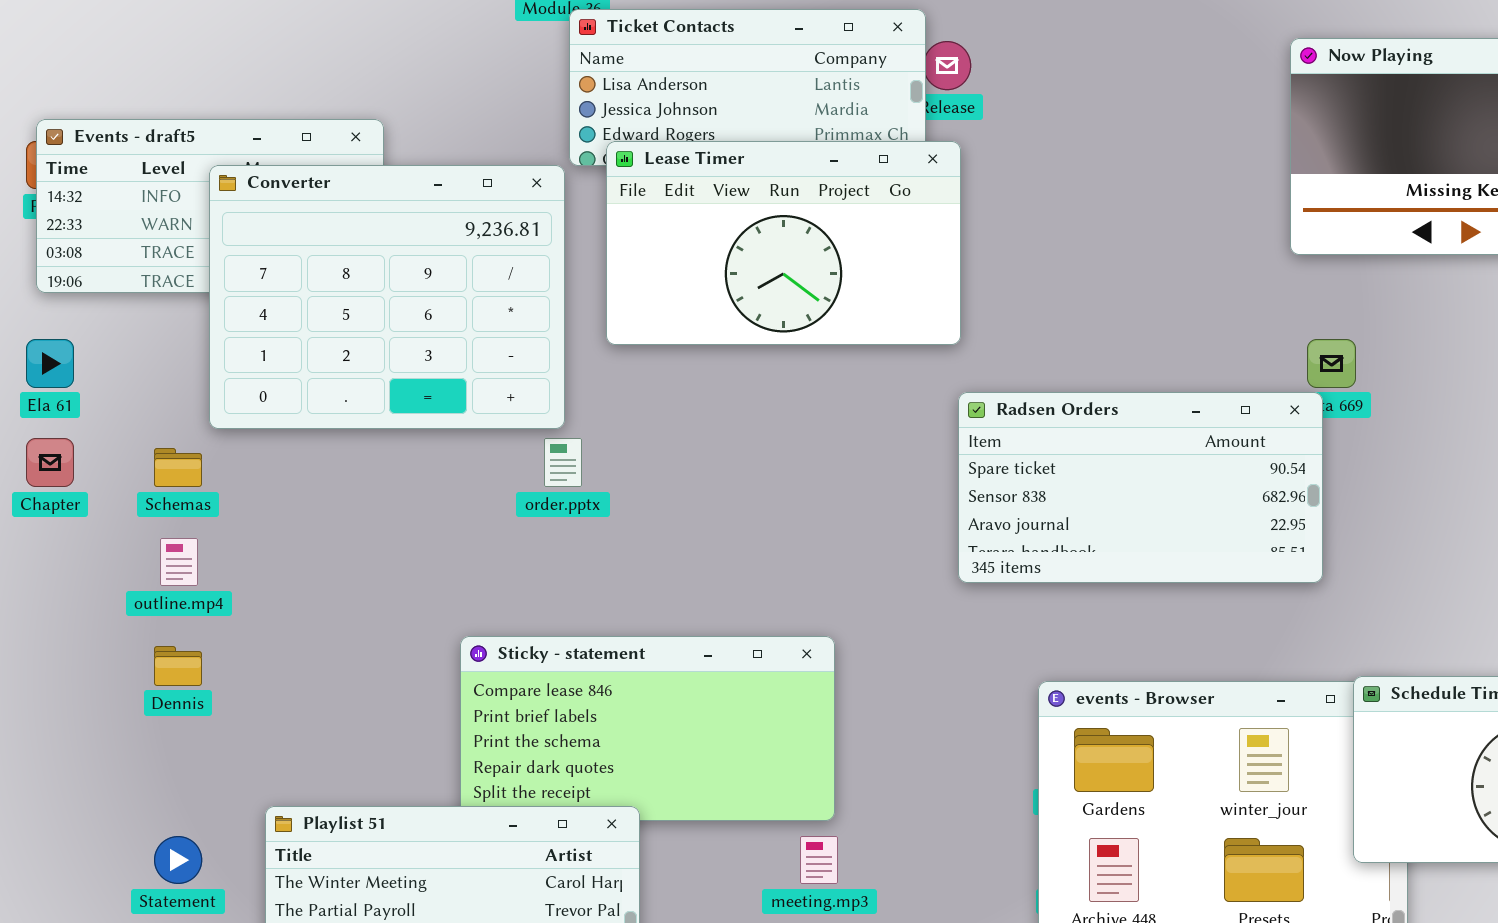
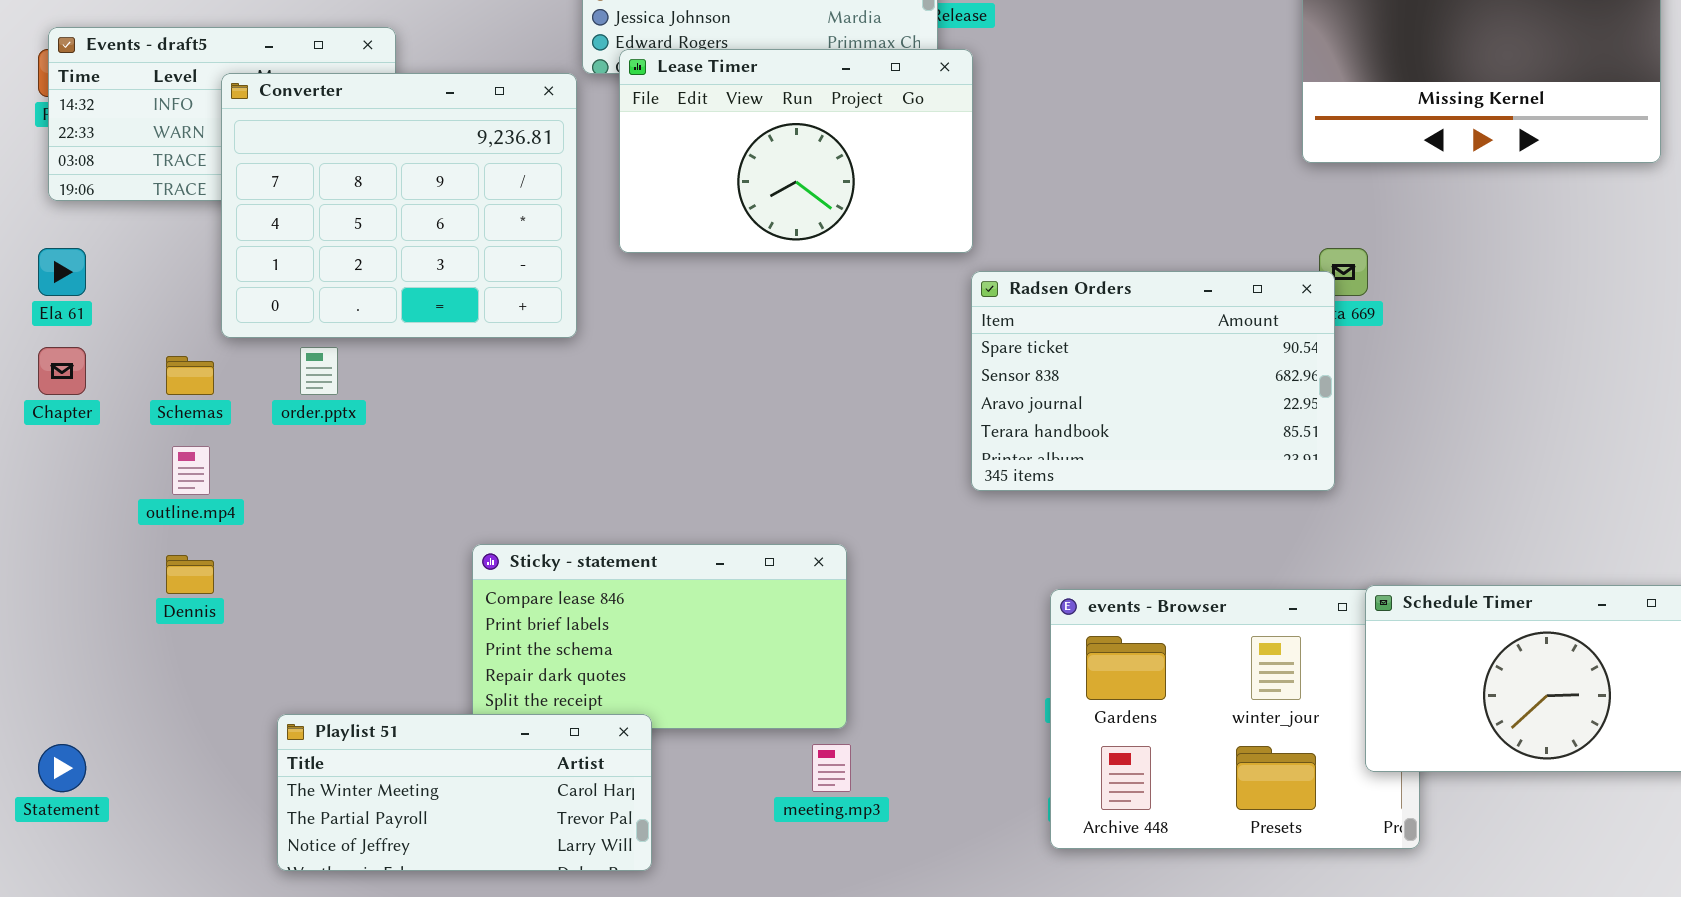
Radsen Orders: [958,392,1323,583] -> [971,271,1335,491], resized
order.pptx: [544,438,582,487] -> [300,347,338,395], moved
Statement: [154,836,202,884] -> [38,744,86,792], moved

